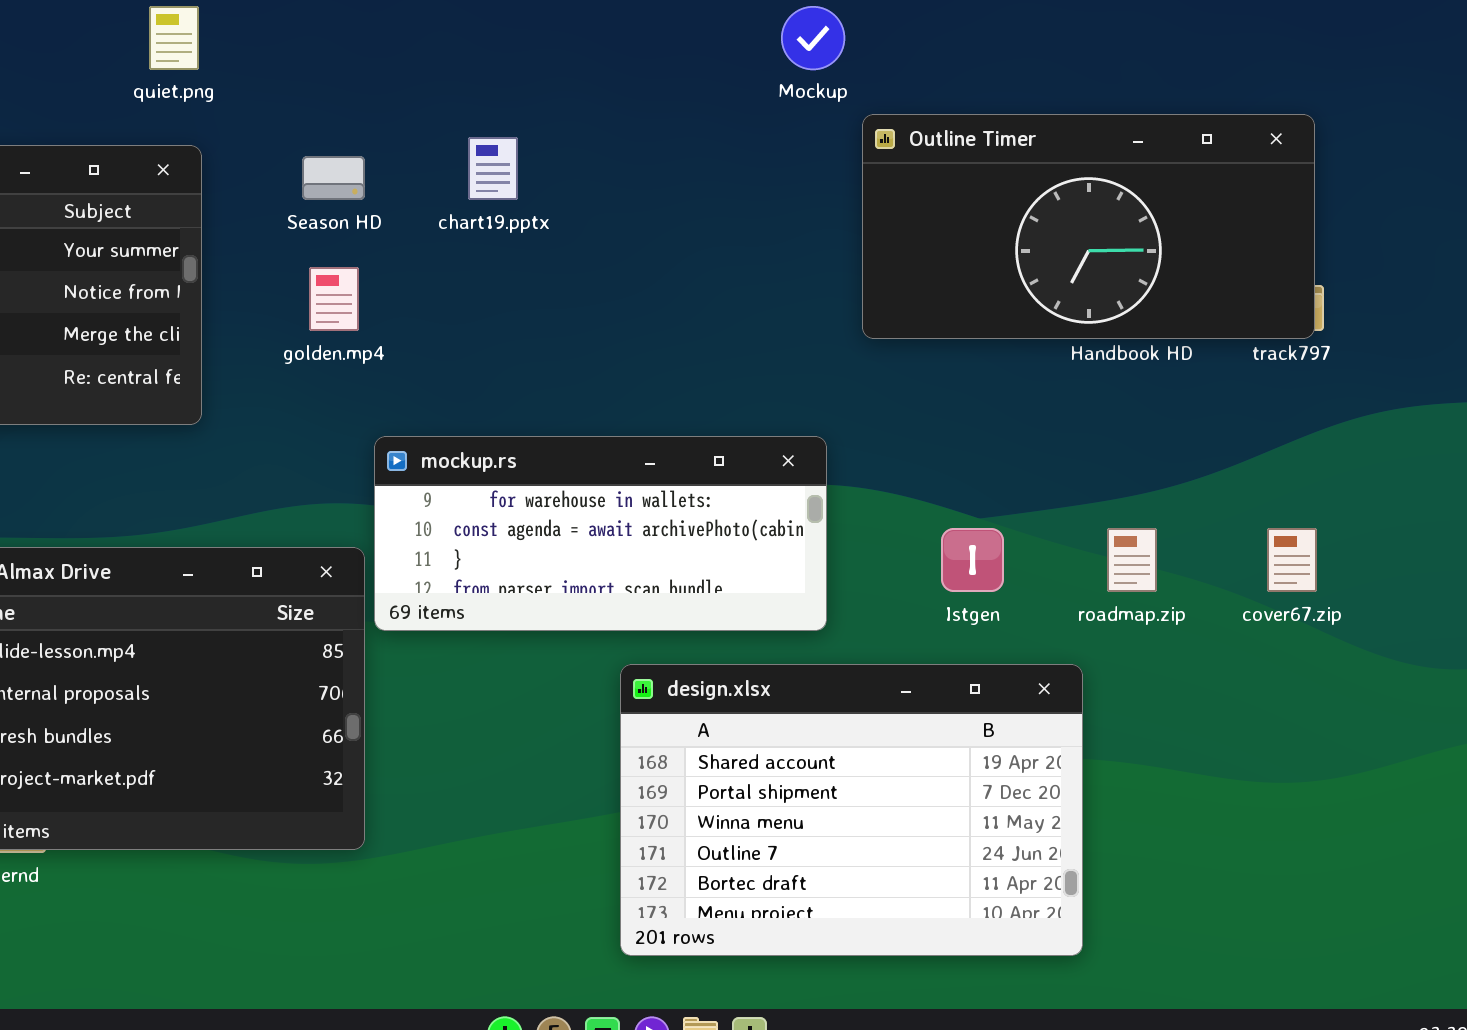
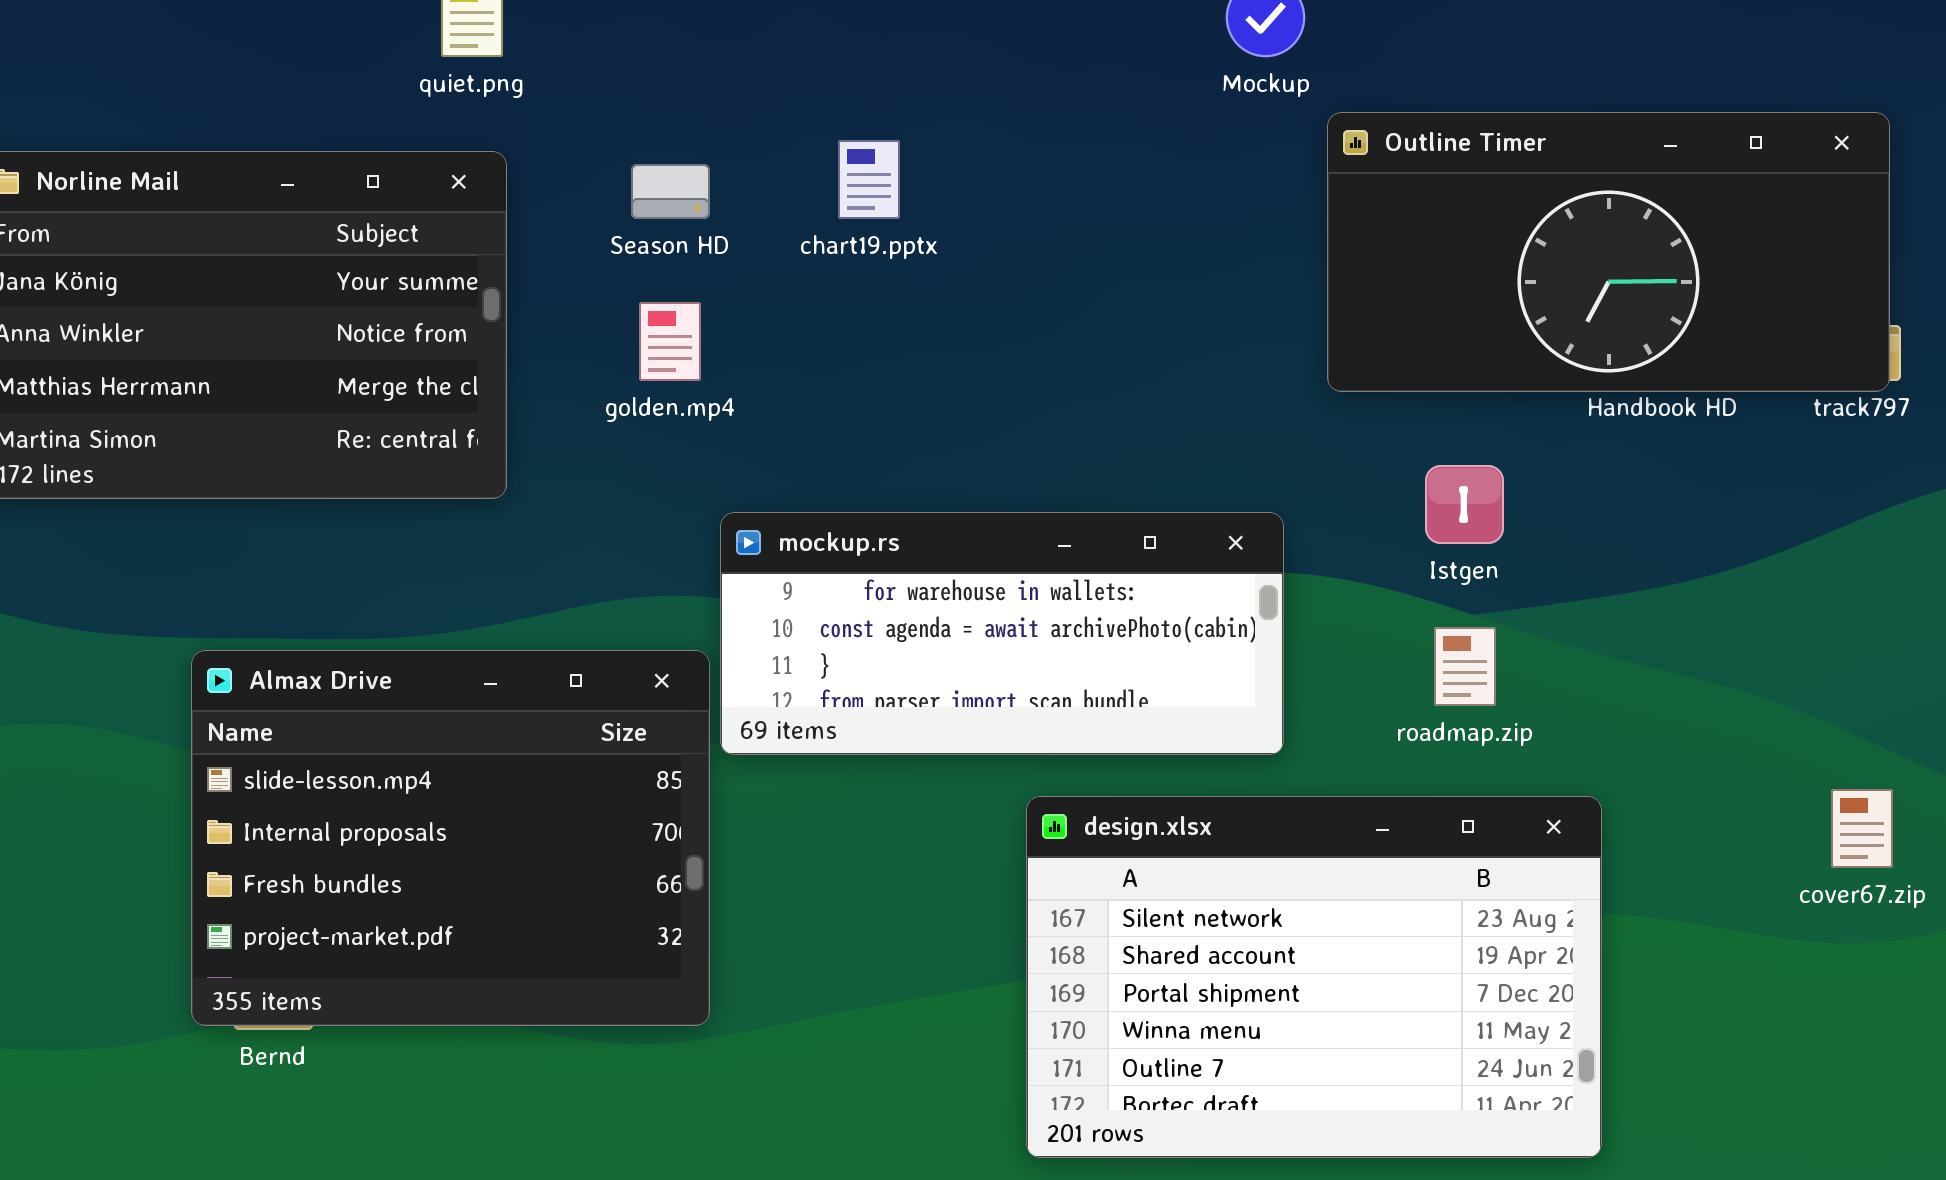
Istgen: [941,528,1004,592] -> [1425,465,1504,544], moved
roadmap.zip: [1107,528,1157,592] -> [1434,627,1496,706], moved
cover67.zip: [1267,528,1317,592] -> [1831,789,1893,868], moved
design.xlsx: [620,664,1083,956] -> [1026,796,1602,1158], scrolled up 1 row

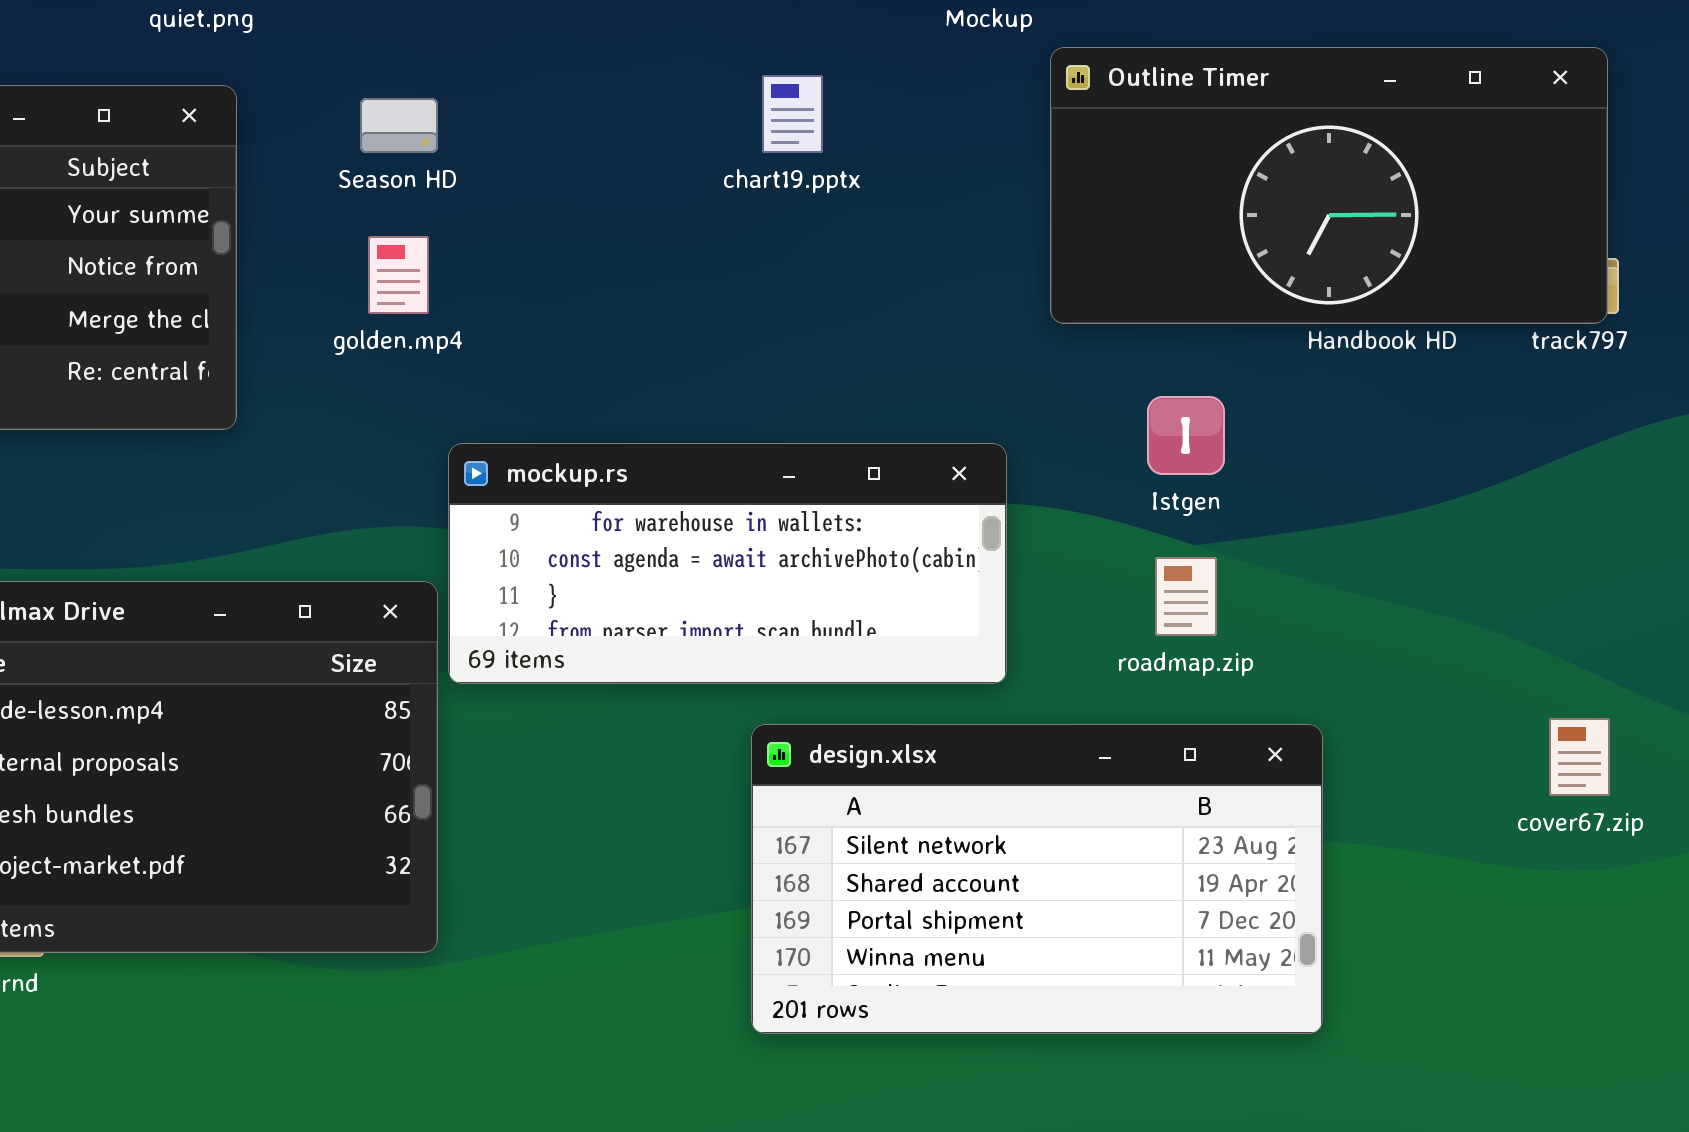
chart19.pptx: [838,140,900,219] -> [762,75,823,153], moved
design.xlsx: [1026,796,1602,1158] -> [751,724,1323,1034], resized

